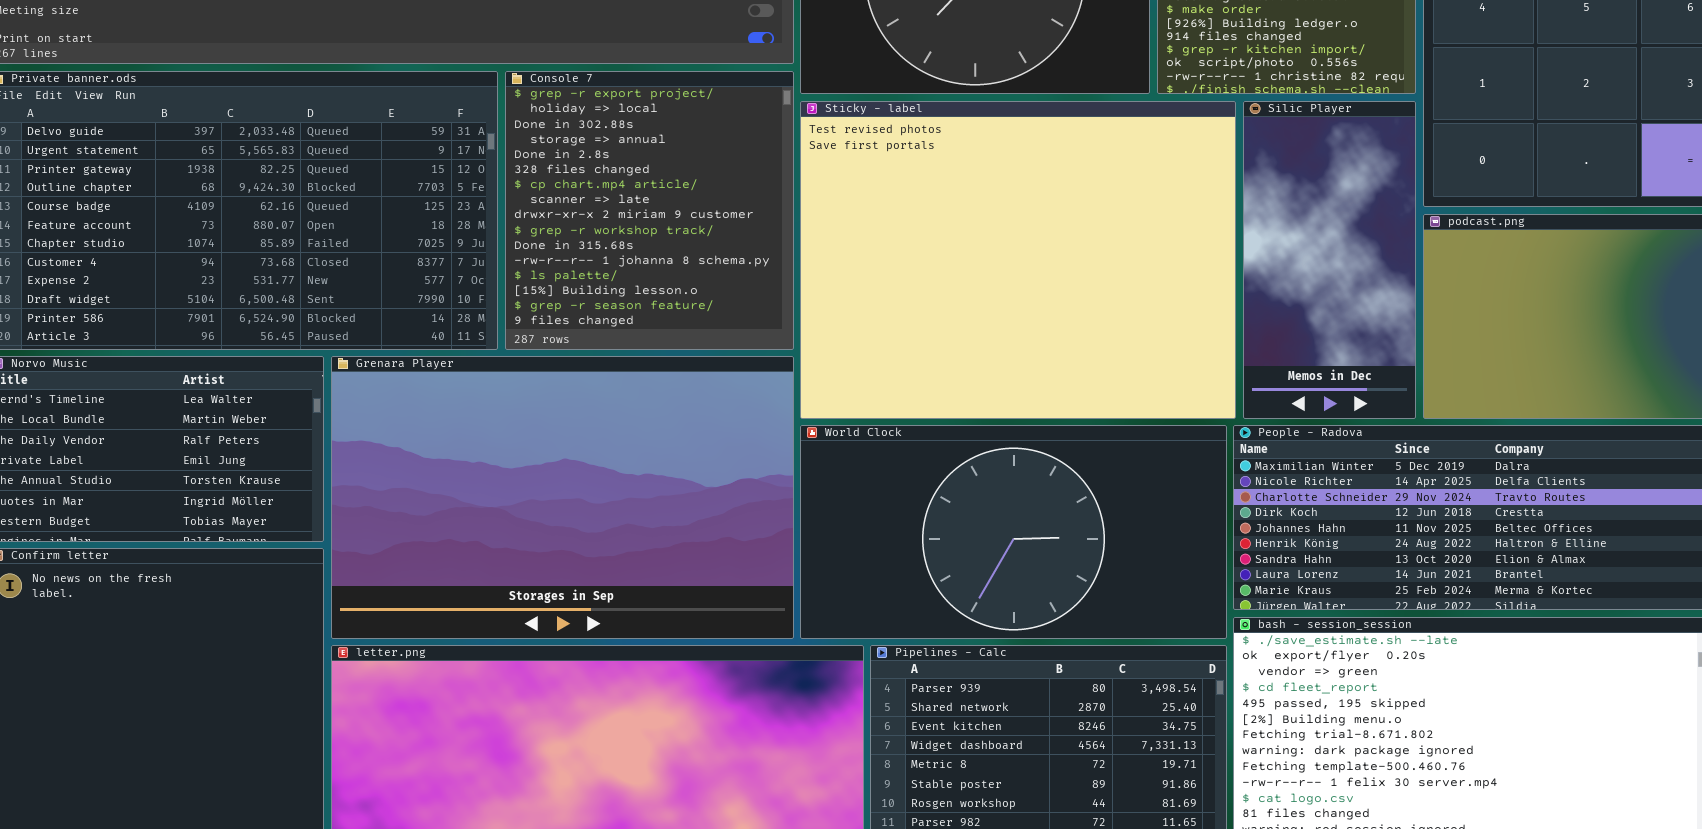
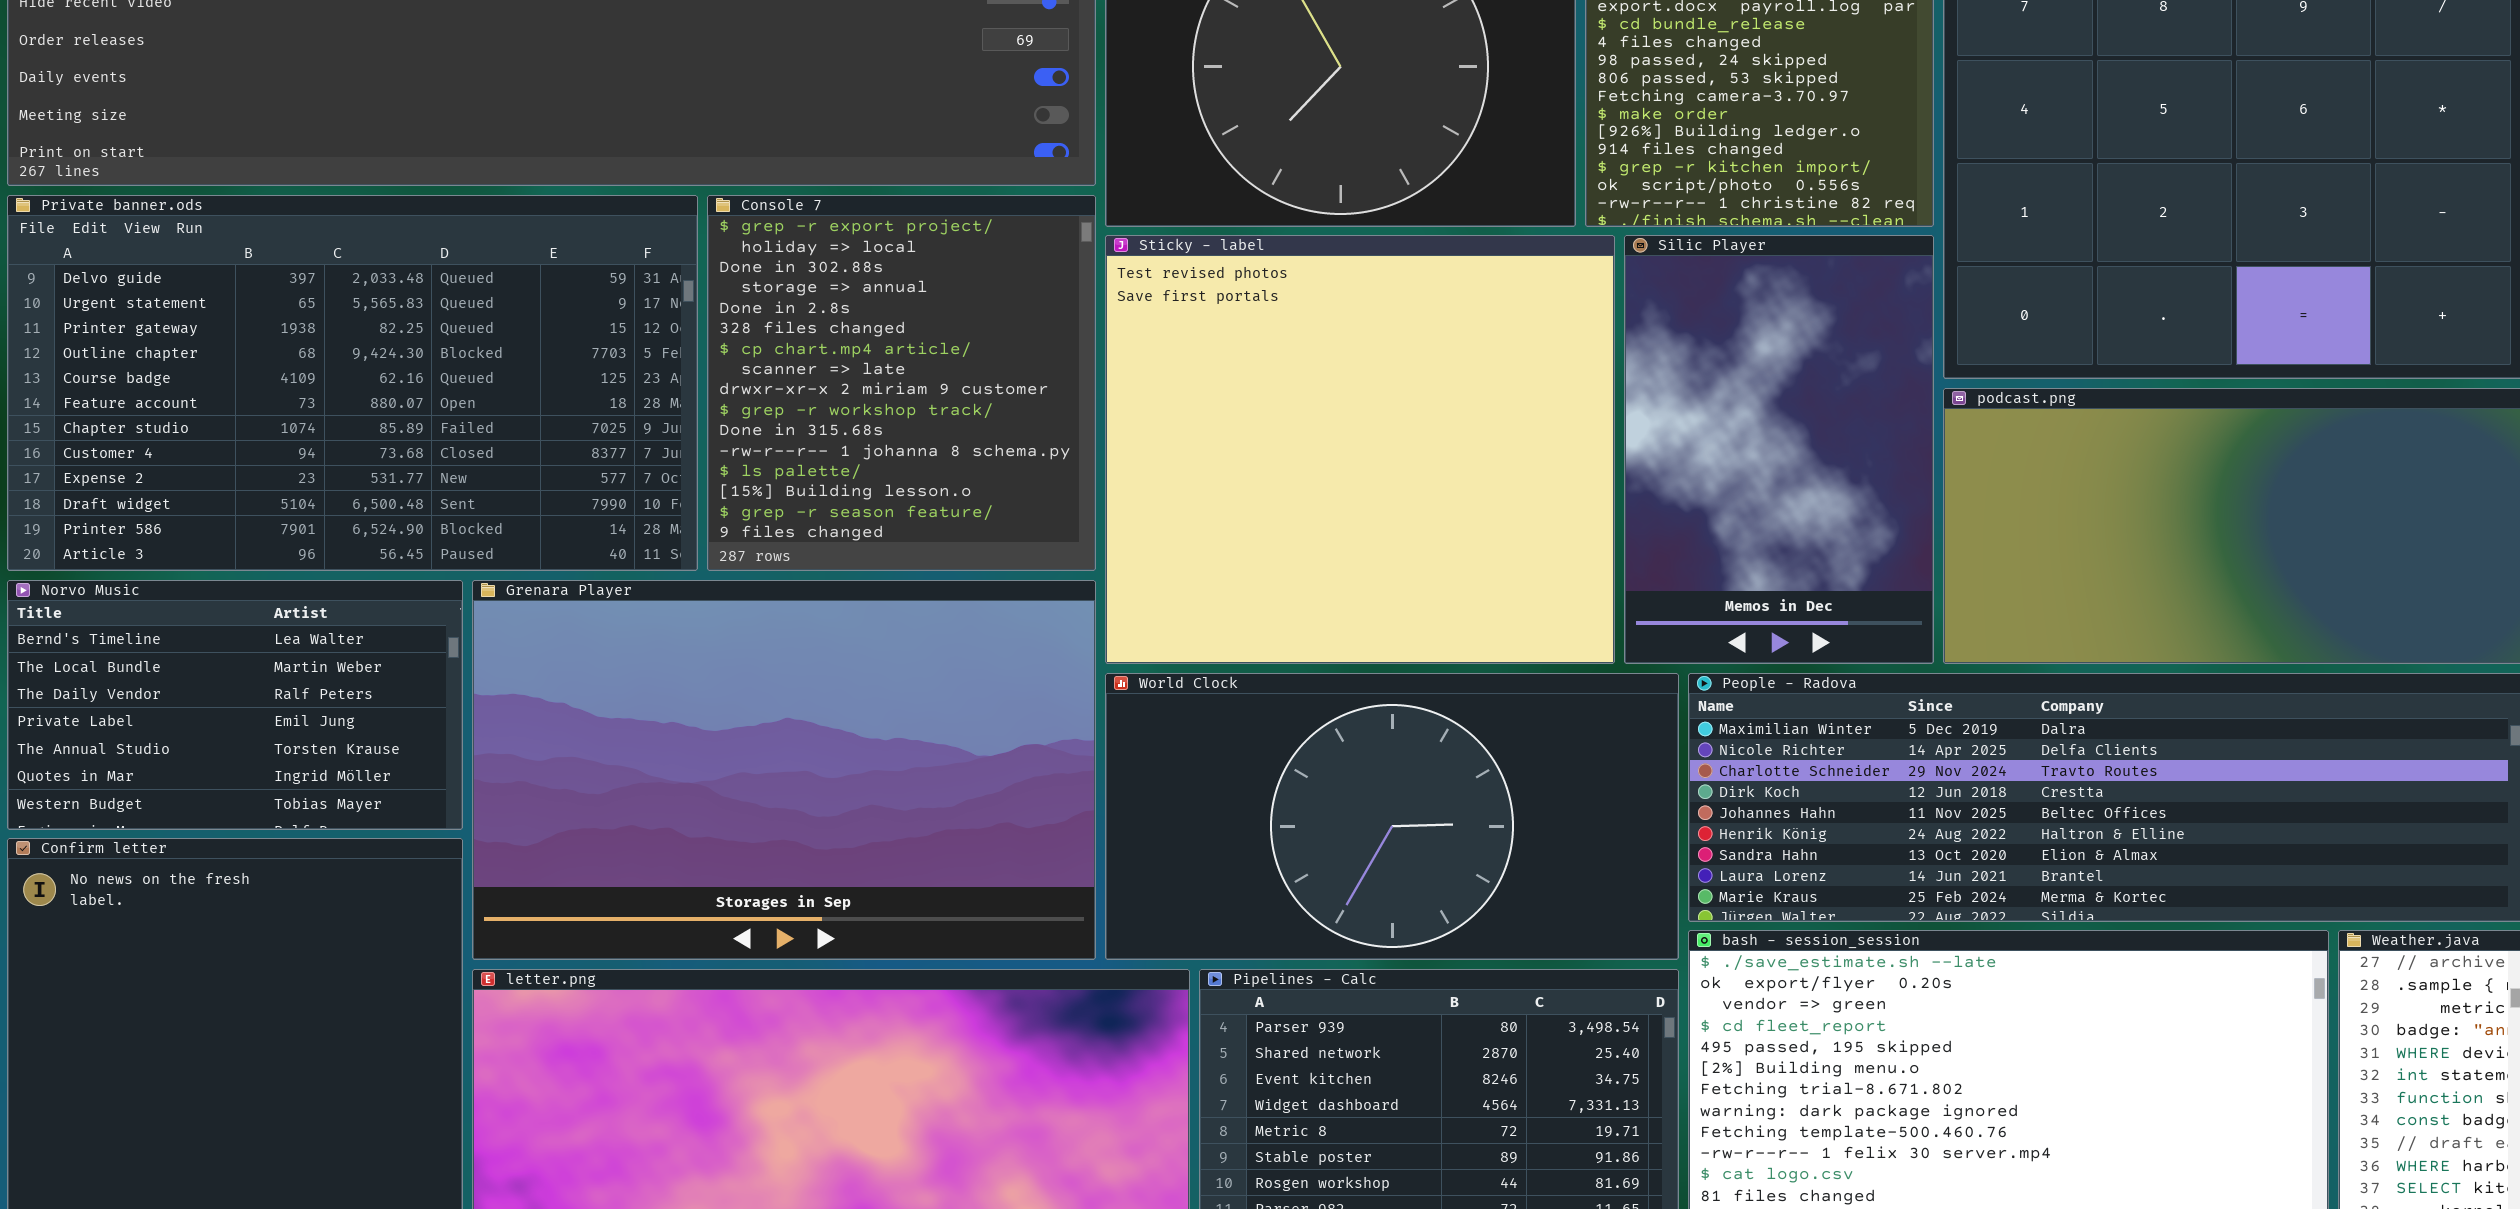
Sticky - label: [800,101,1236,419] -> [1105,235,1615,664], resized
Silic Player: [1243,101,1416,419] -> [1624,235,1934,664], resized

